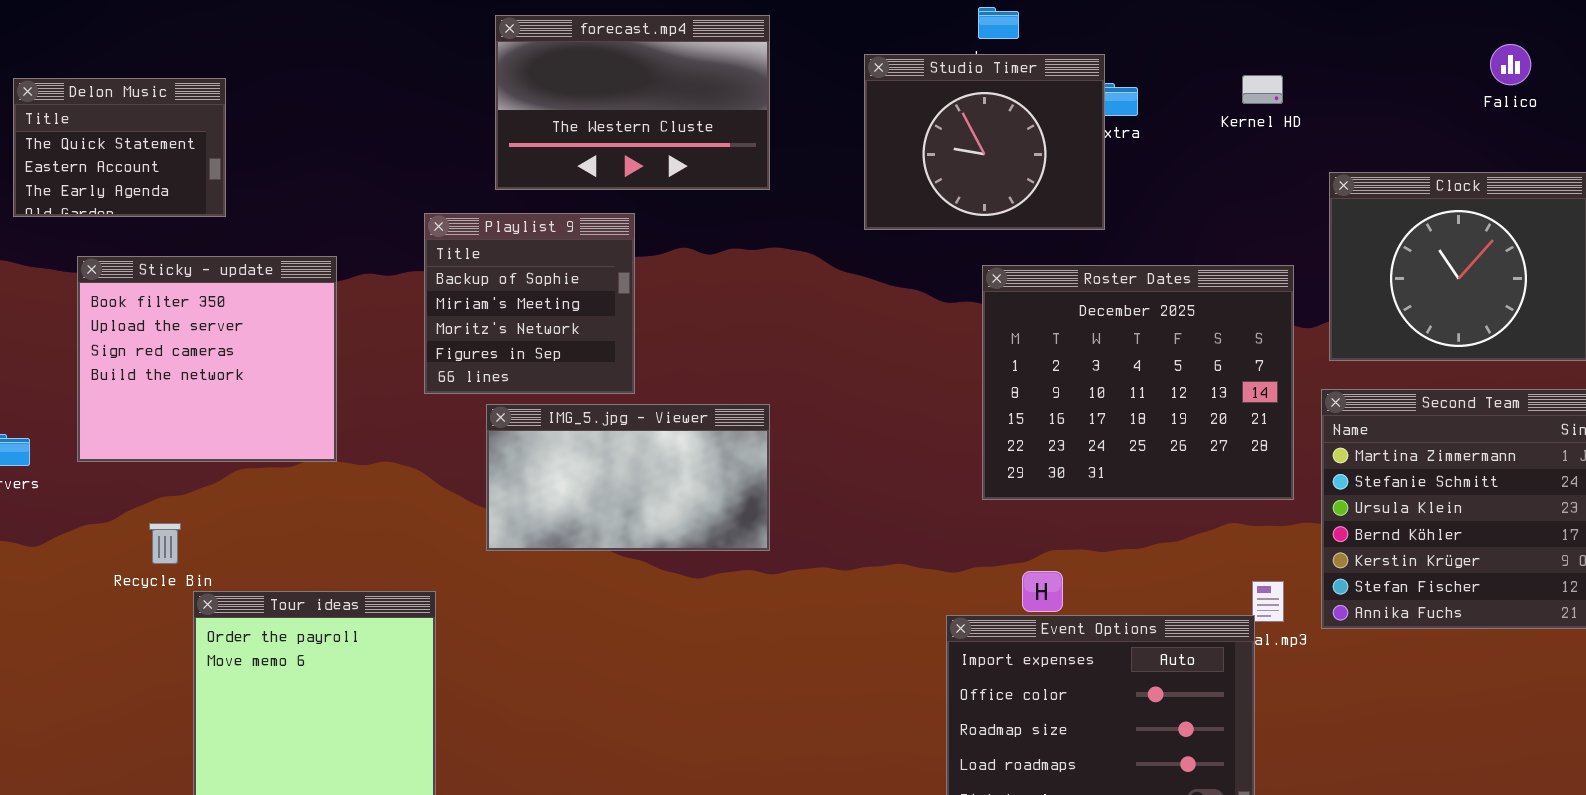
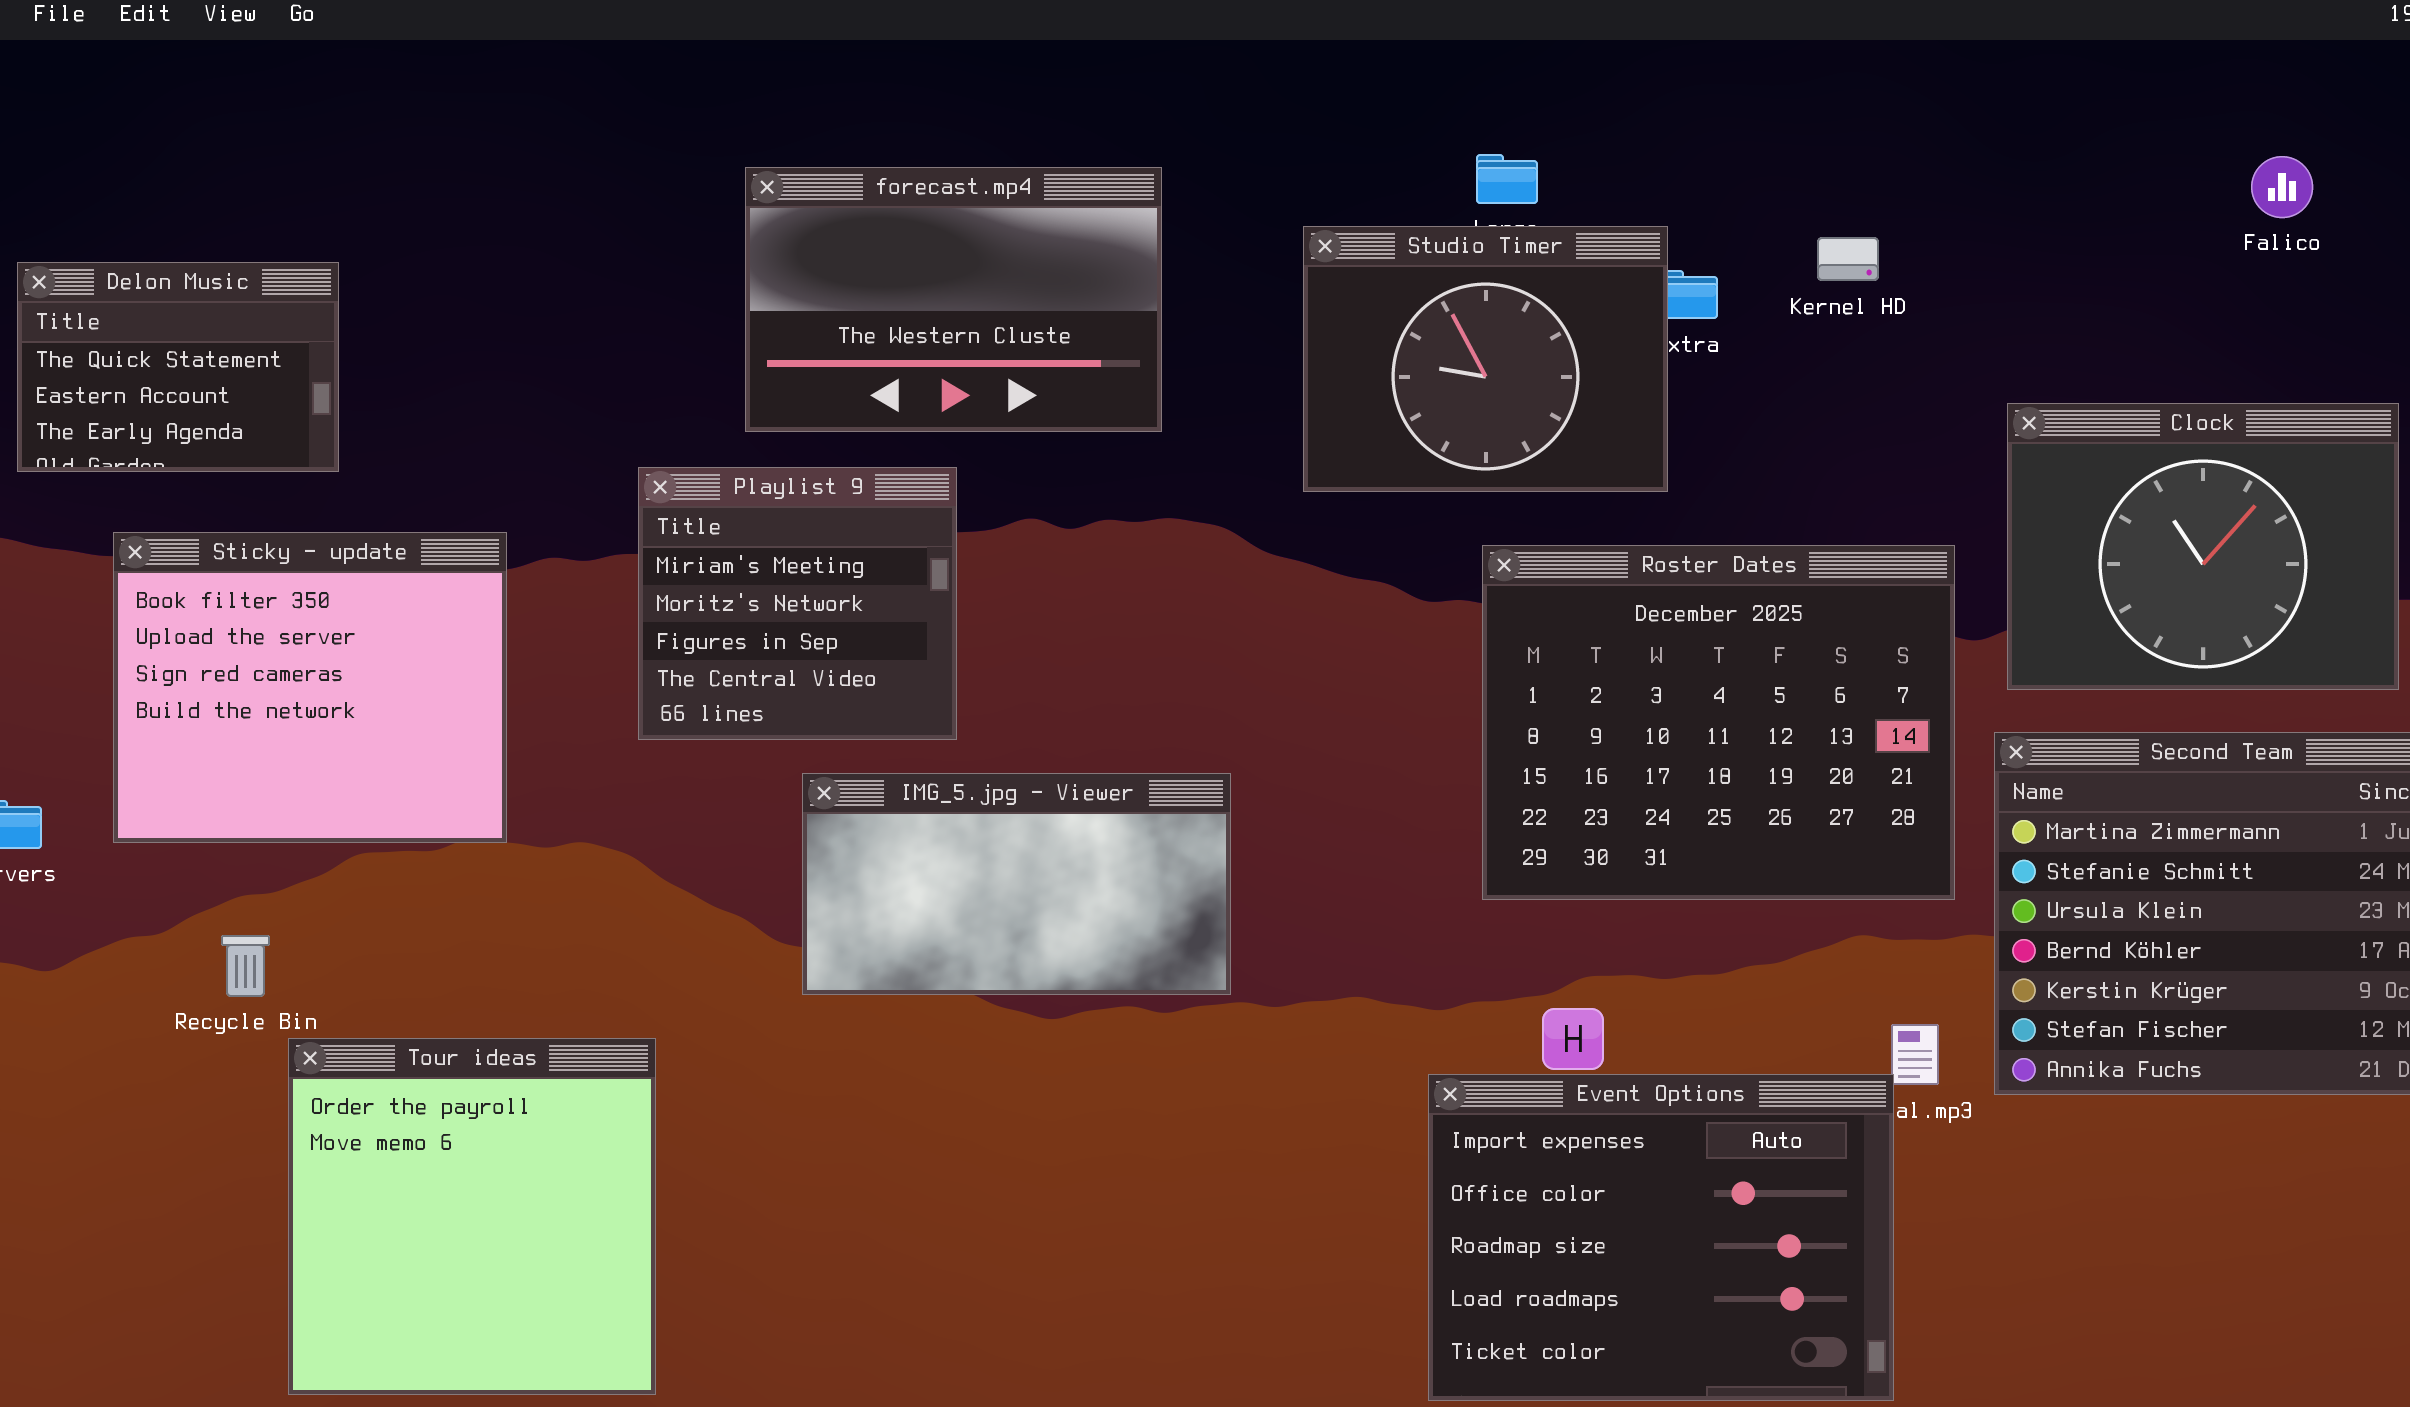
Falico: [1490,44,1531,85] -> [2251,156,2313,218], moved
Kernel HD: [1242,75,1283,104] -> [1817,237,1879,281], moved
Playlist 9: [424,213,635,394] -> [638,467,957,740], scrolled down 1 row
IMG_5.jpg - Viewer: [486,404,770,551] -> [802,773,1231,995], moved

